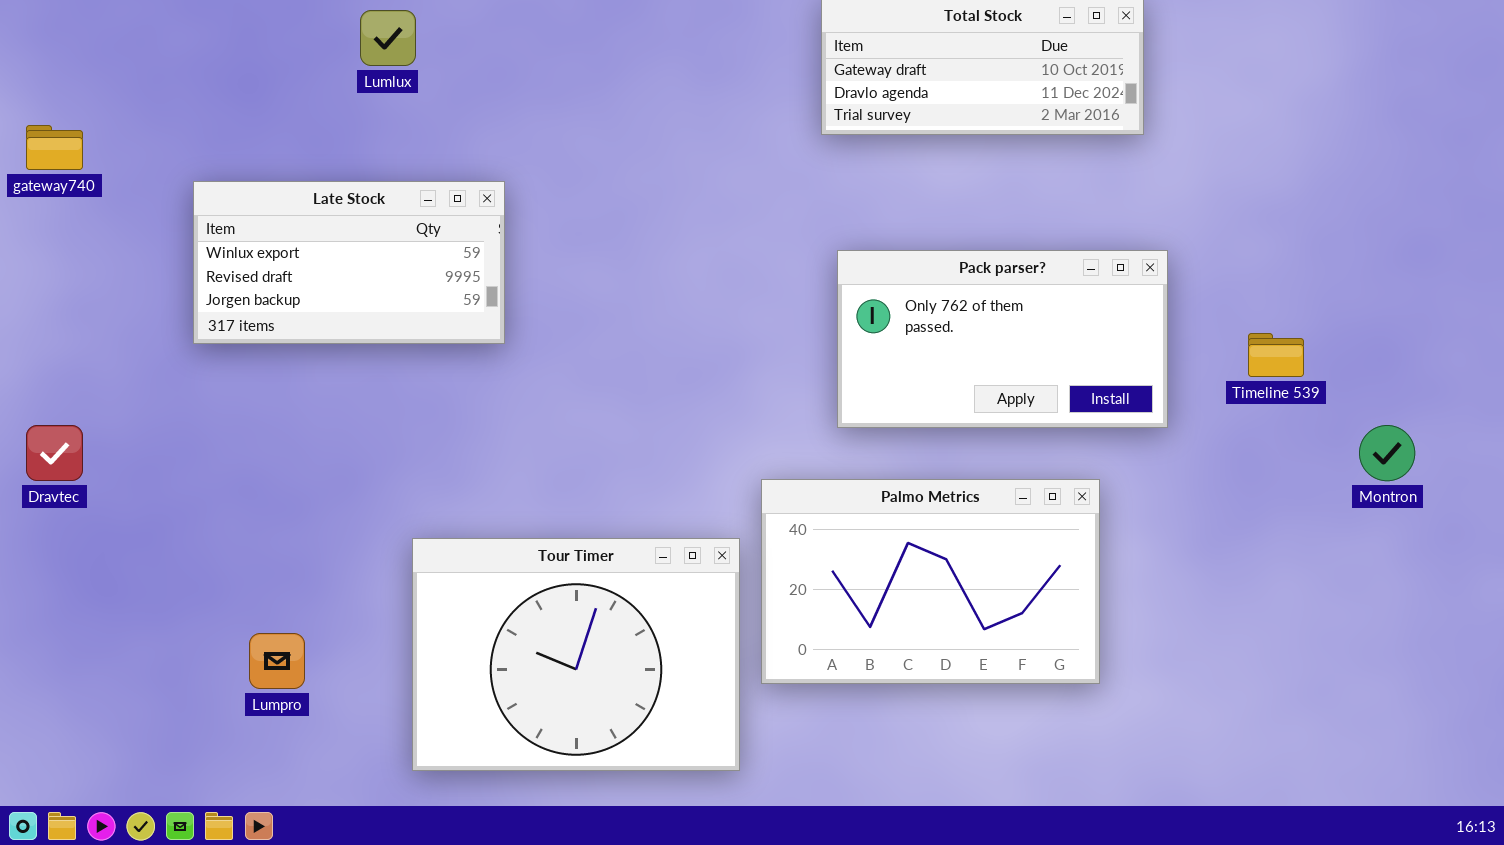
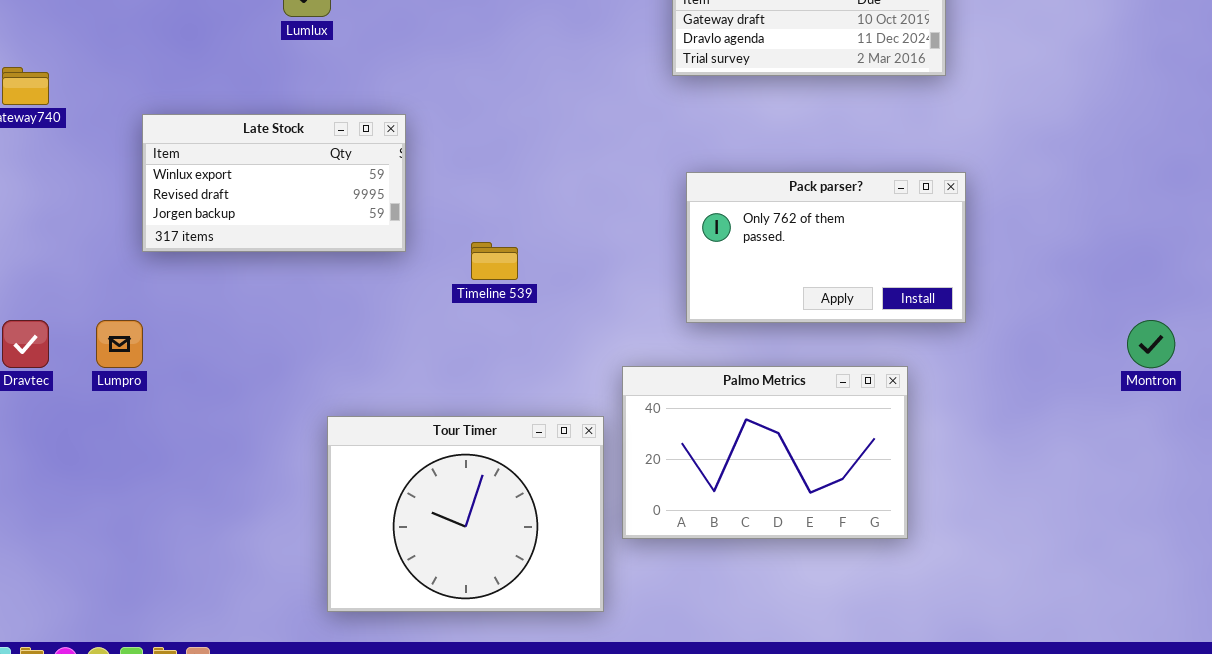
Timeline 539: [1248,333,1304,377] -> [471,242,518,280], moved
Lumpro: [249,633,305,689] -> [96,320,143,368], moved

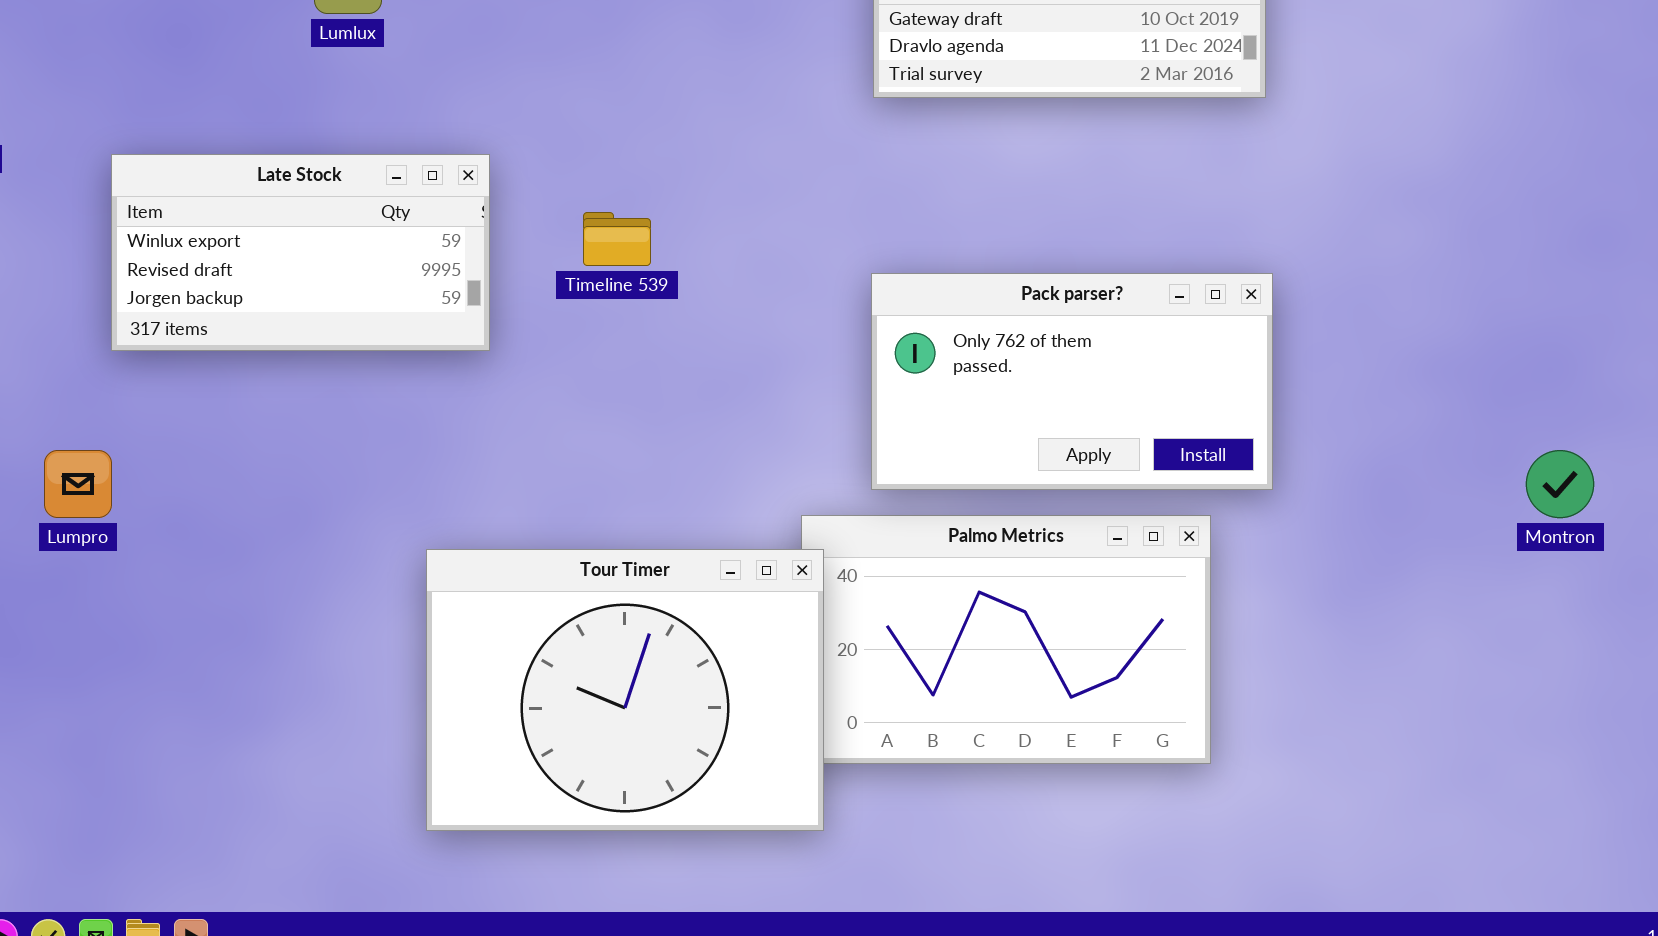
Pack parser?: [686,172,966,323] -> [871,273,1273,490], moved
Timeline 539: [471,242,518,280] -> [583,212,651,266], moved
Tour Timer: [327,416,604,612] -> [426,549,824,831], moved

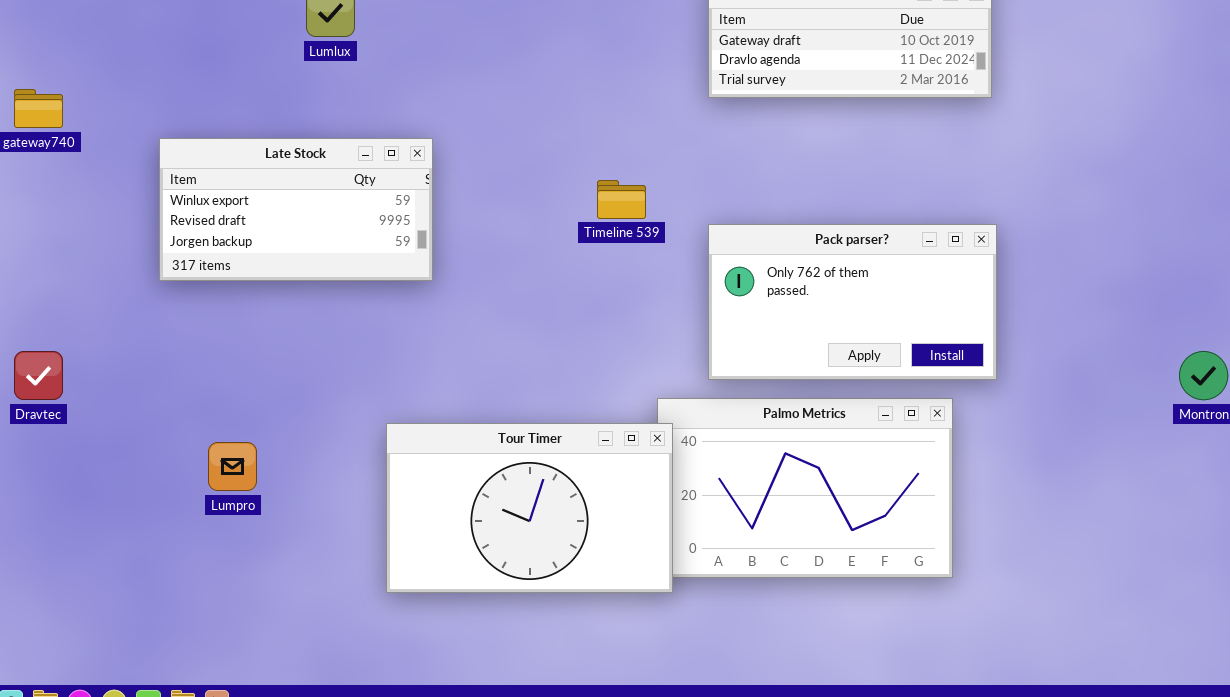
Timeline 539: [583,212,651,266] -> [597,180,646,219], moved
Lumpro: [44,450,112,518] -> [208,442,257,491], moved
Tour Timer: [426,549,824,831] -> [386,423,673,593], resized

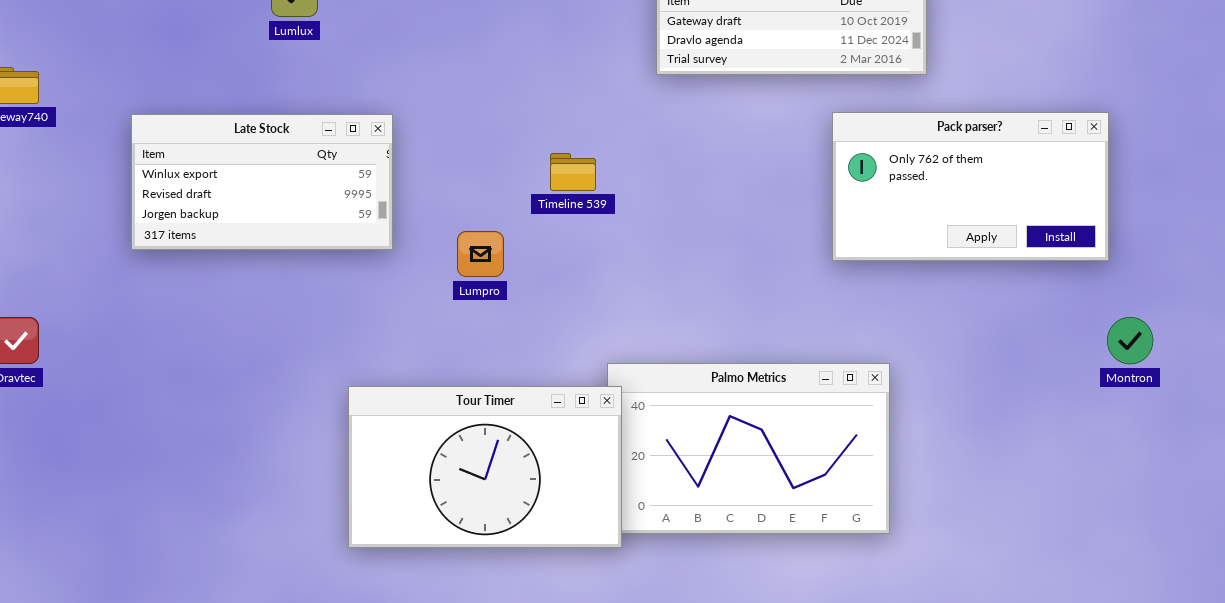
Pack parser?: [708,224,997,380] -> [832,112,1109,261], moved
Lumpro: [208,442,257,491] -> [457,231,504,277], moved

